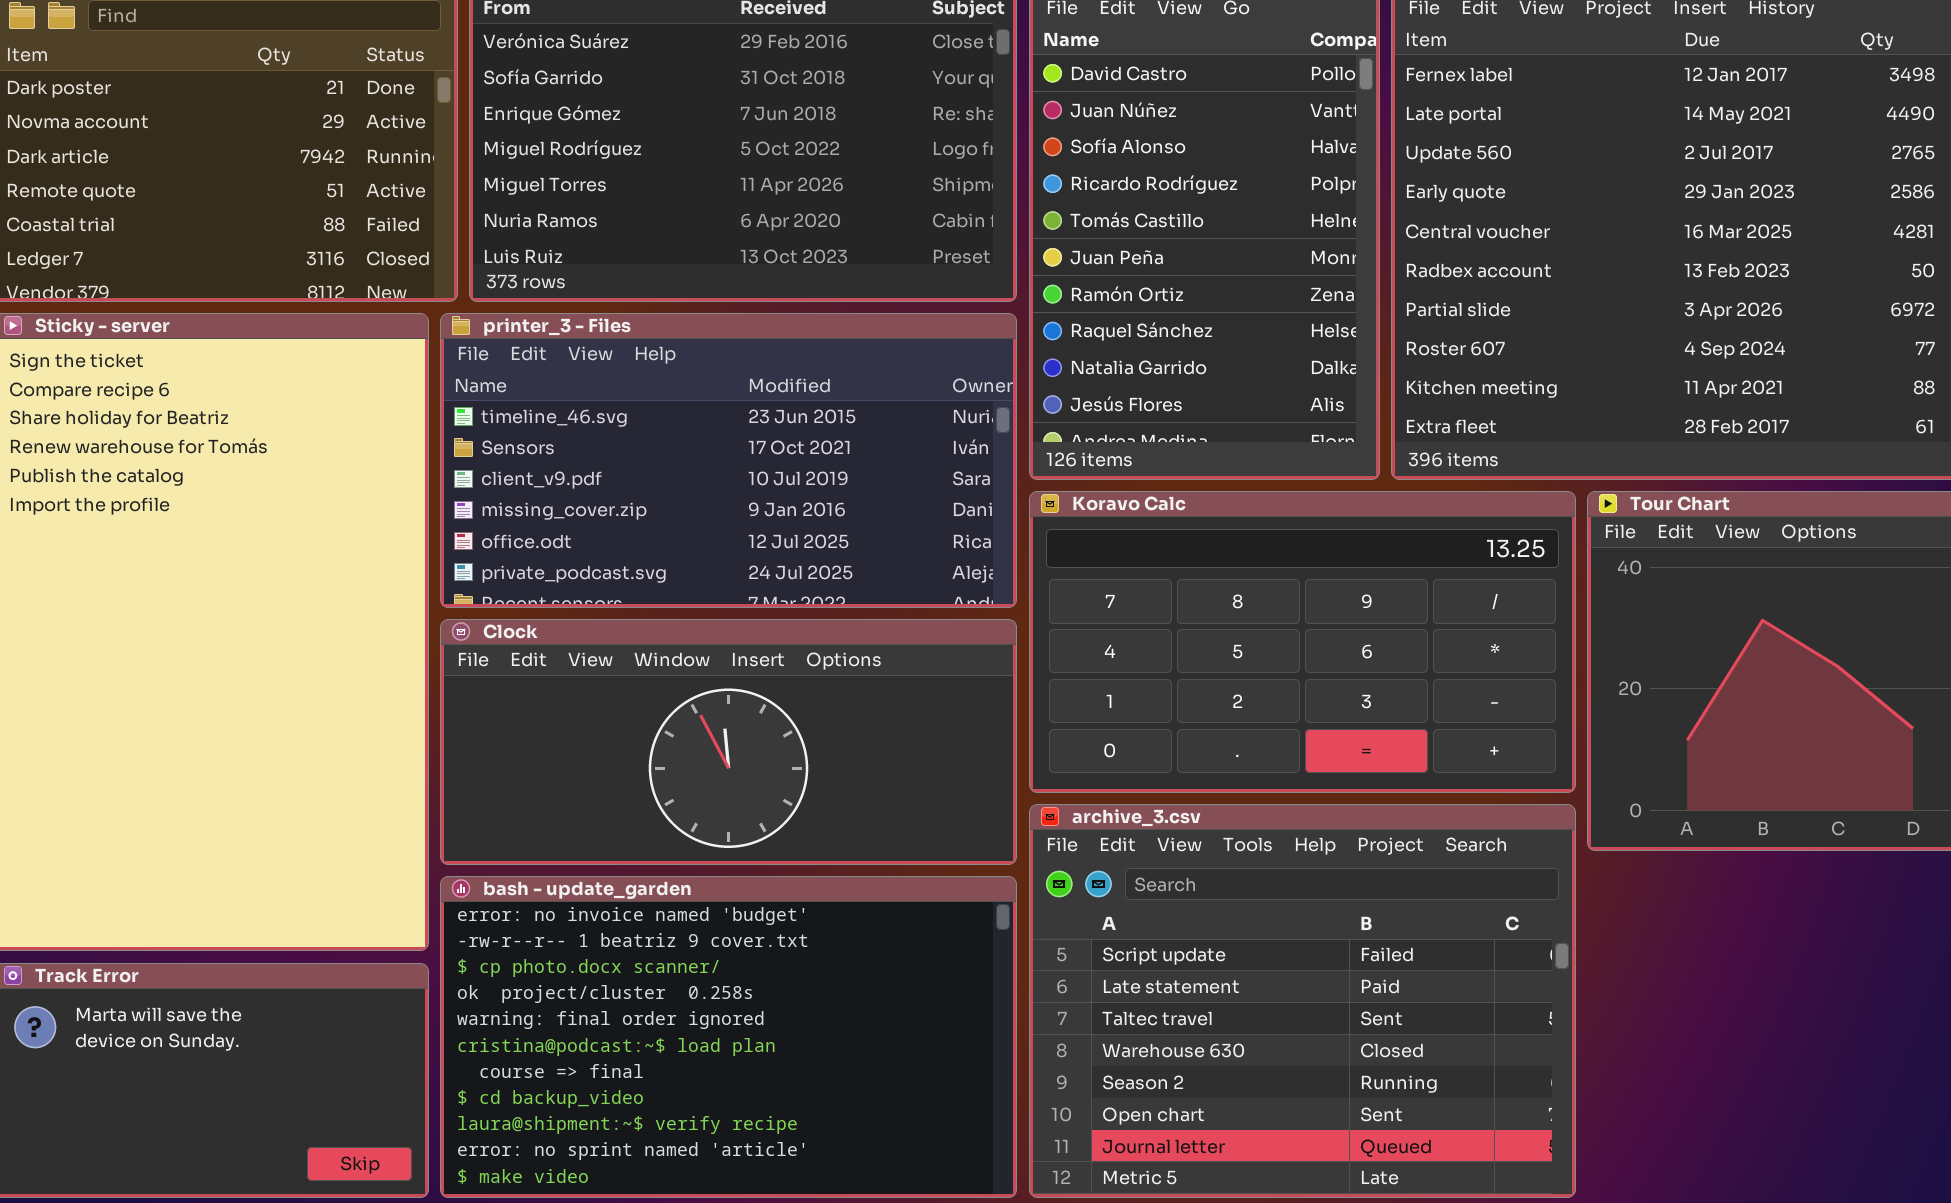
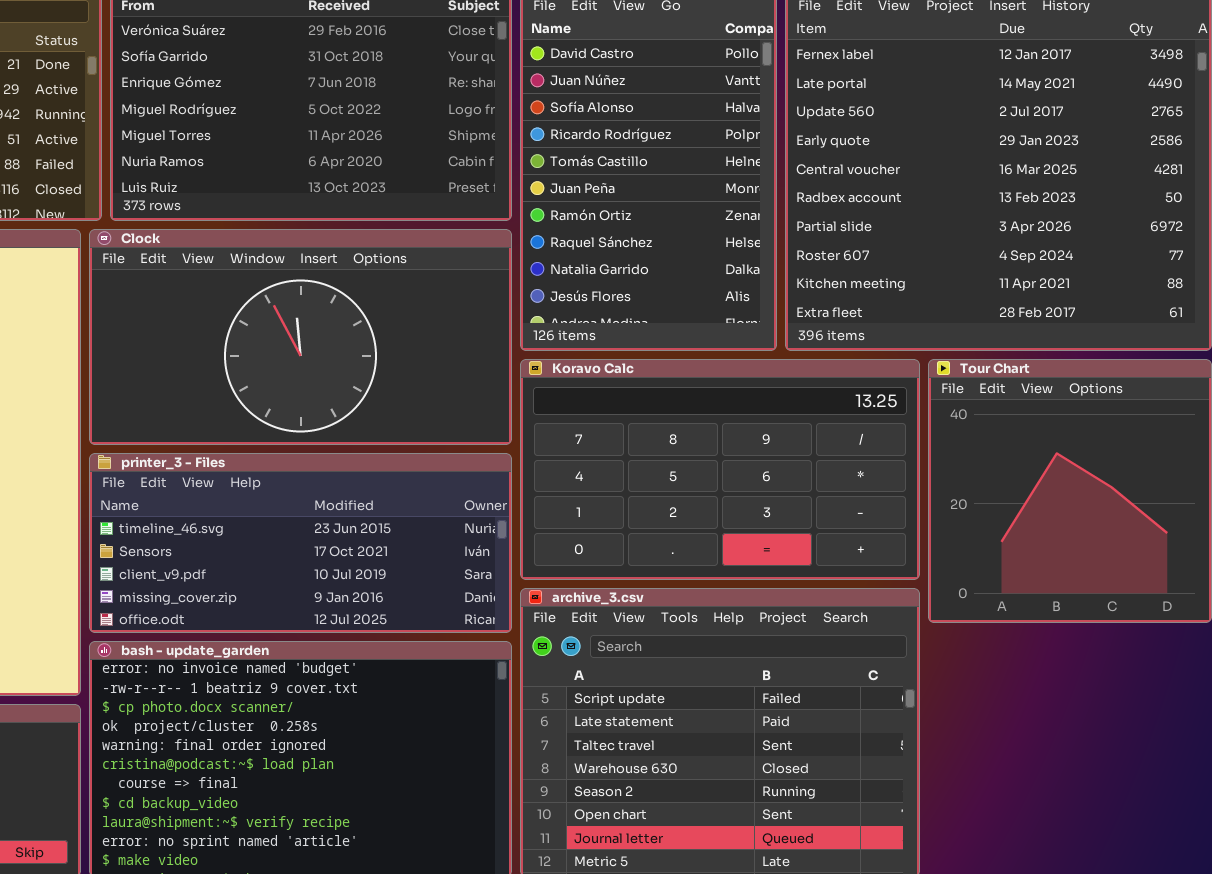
printer_3 - Files: [440,313,1017,608] -> [89,453,512,633], moved, resized
Clock: [440,619,1017,865] -> [89,229,512,445], moved, resized

